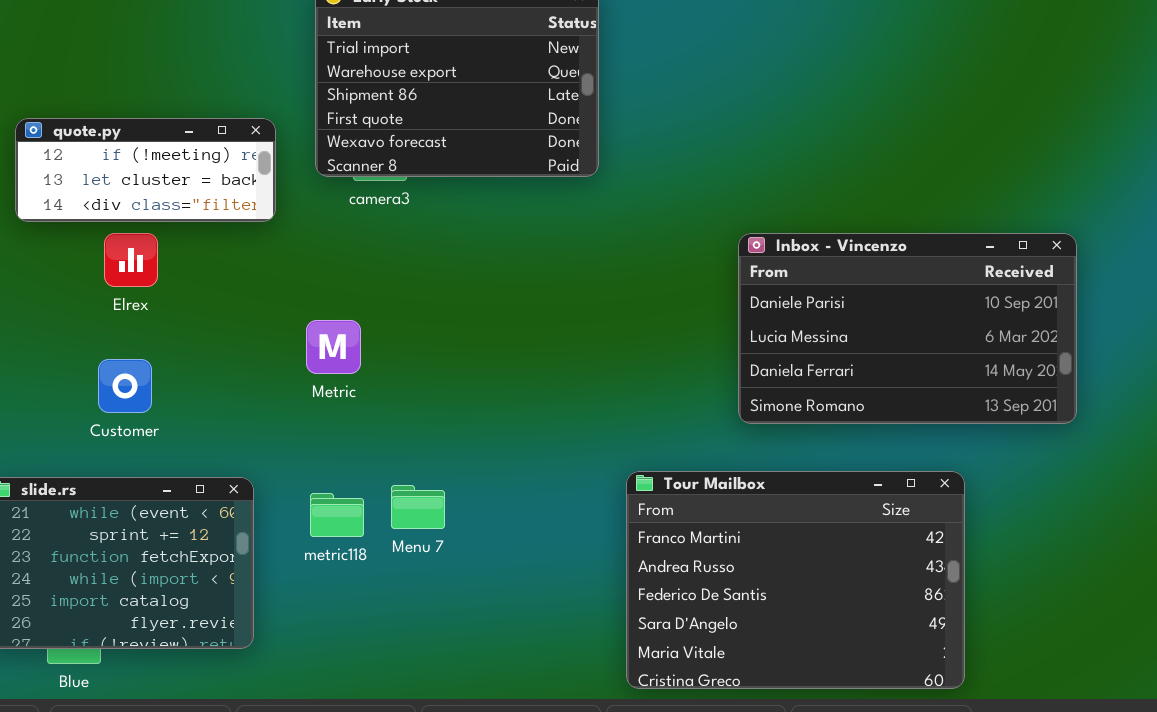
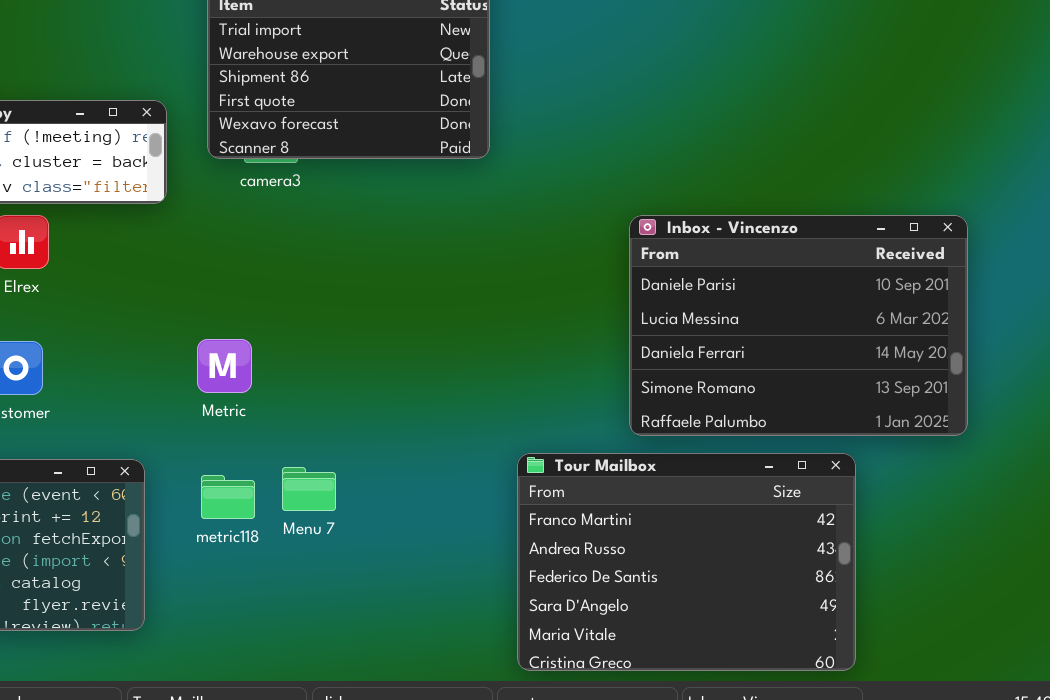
Inbox - Vincenzo: [738,233,1077,424] -> [629,215,968,436], resized
Metric: [306,320,361,374] -> [197,339,252,393], moved

